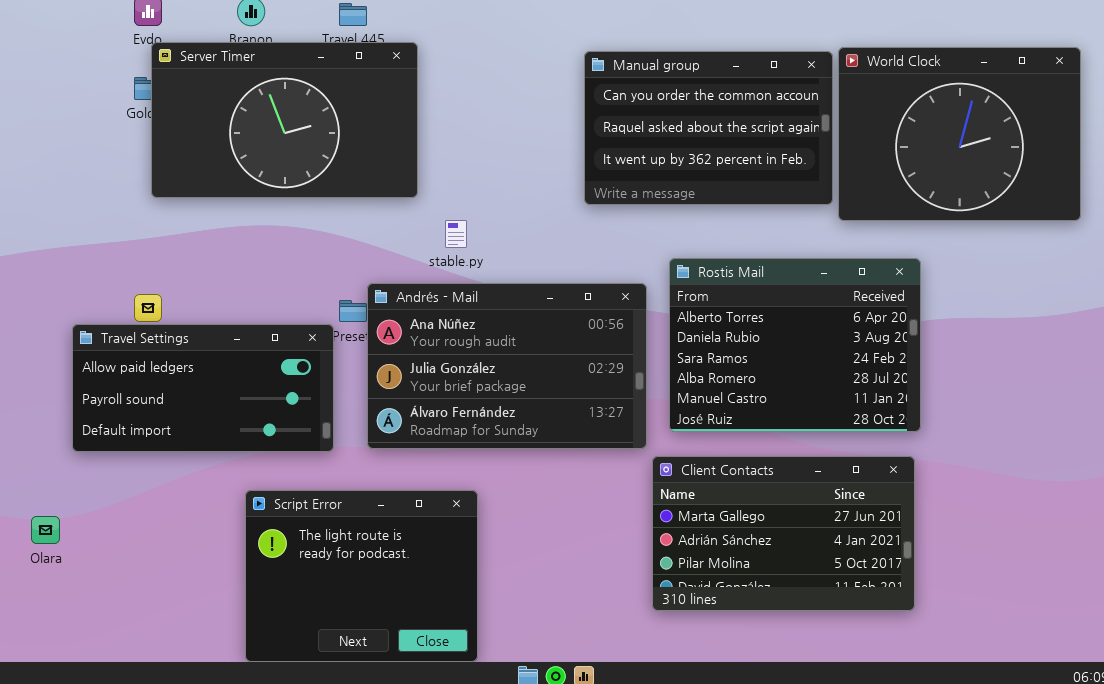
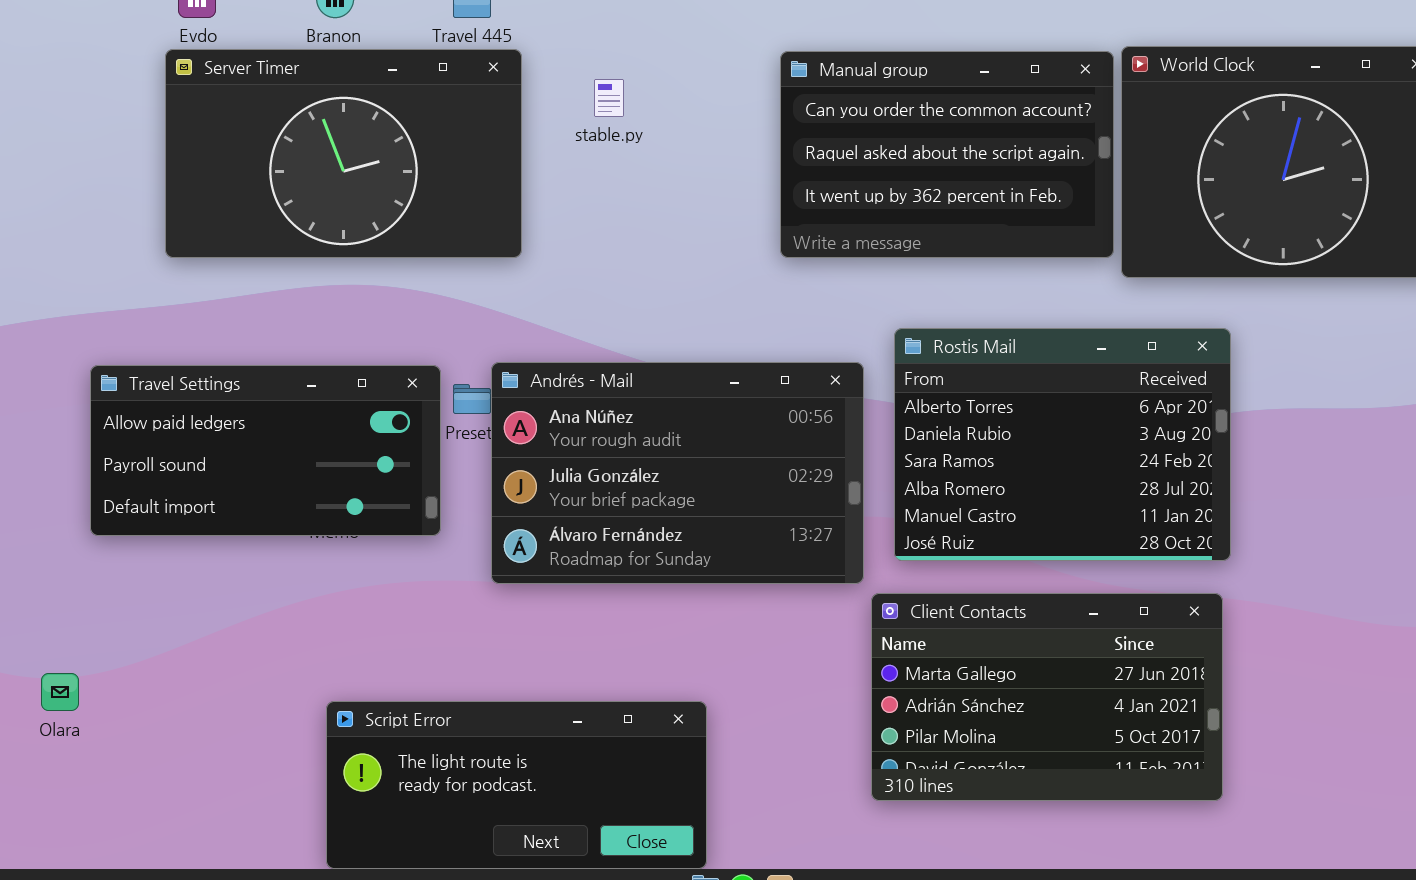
Server Timer: [151,42,418,198] -> [165,49,522,258], moved
stable.py: [445,220,467,248] -> [594,79,624,117], moved
Travel Settings: [72,324,334,452] -> [90,365,441,536], moved
Script Error: [245,490,478,662] -> [326,701,707,869], resized

